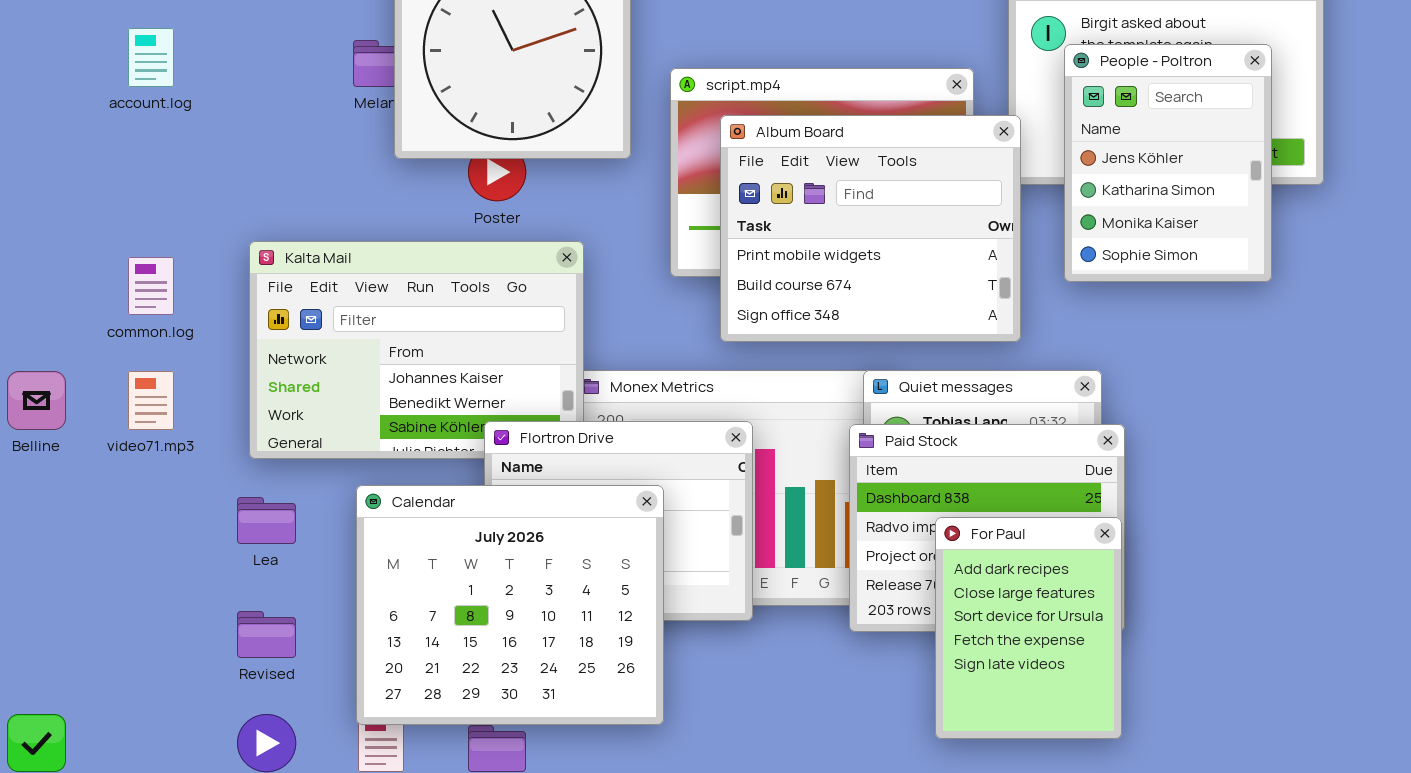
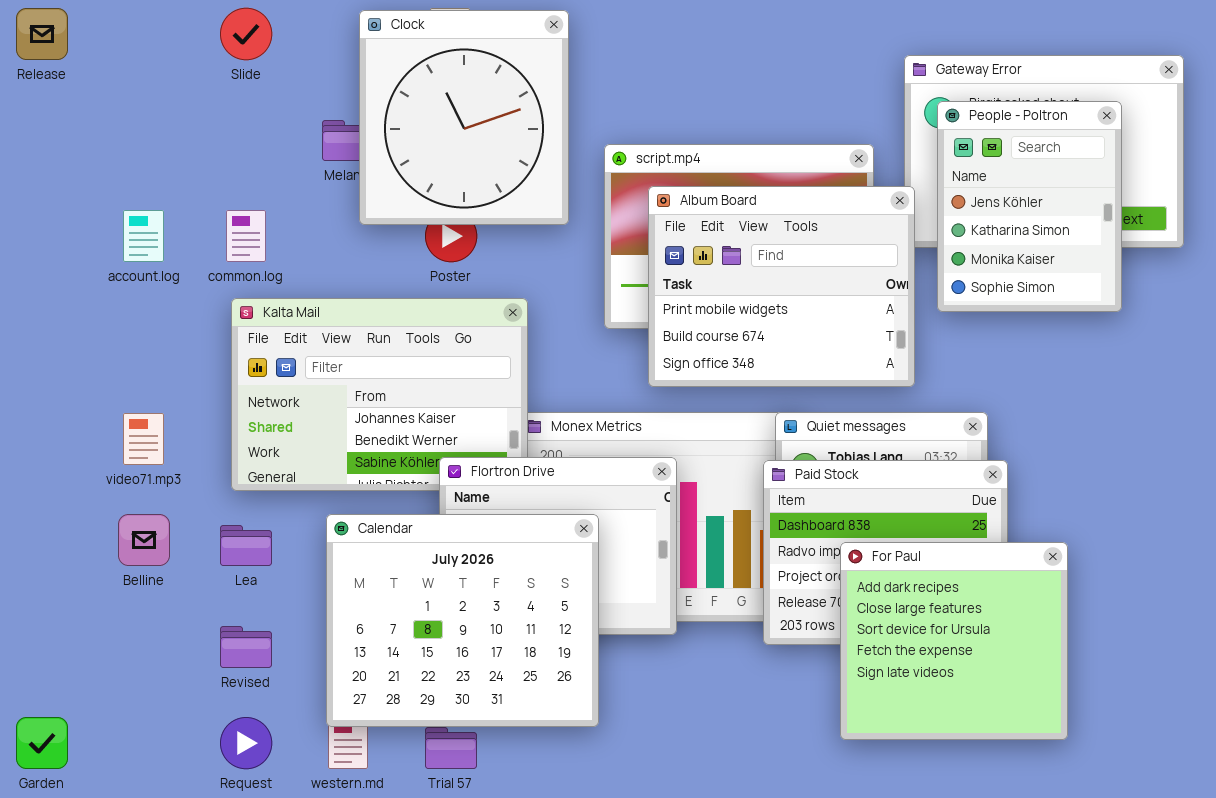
account.log: [128,28,174,87] -> [123,210,164,262], moved
People - Poltron: [1064,44,1272,282] -> [937,101,1122,312], moved
common.log: [128,257,174,315] -> [226,210,266,262], moved
Belline: [7,371,66,430] -> [118,514,170,566], moved
For Paul: [935,517,1122,739] -> [840,542,1068,740], resized

